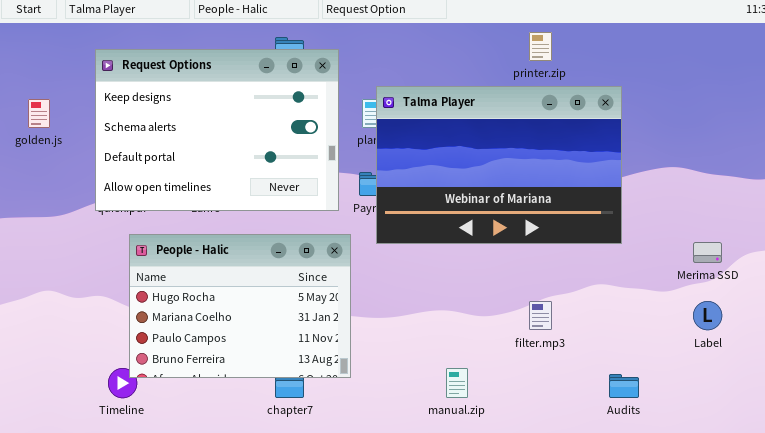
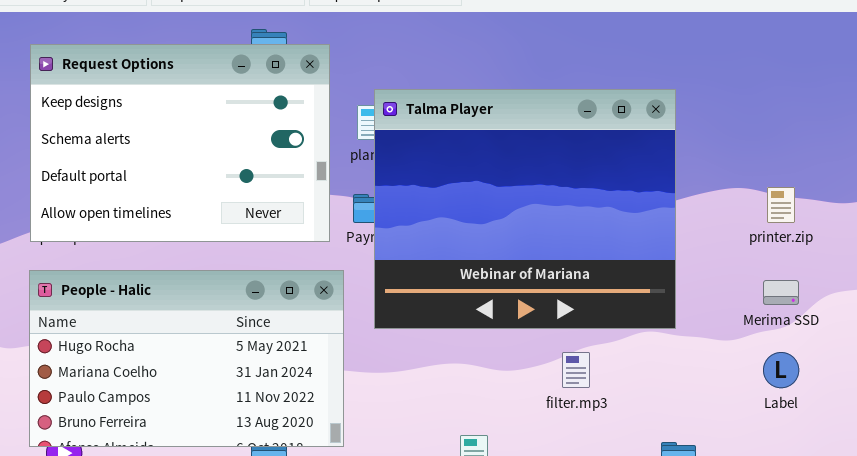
printer.zip: [529,32,552,61] -> [767,187,795,223], moved
Talma Player: [376,86,622,244] -> [374,89,676,329], resized
People - Halic: [129,234,351,378] -> [29,270,344,447], resized

